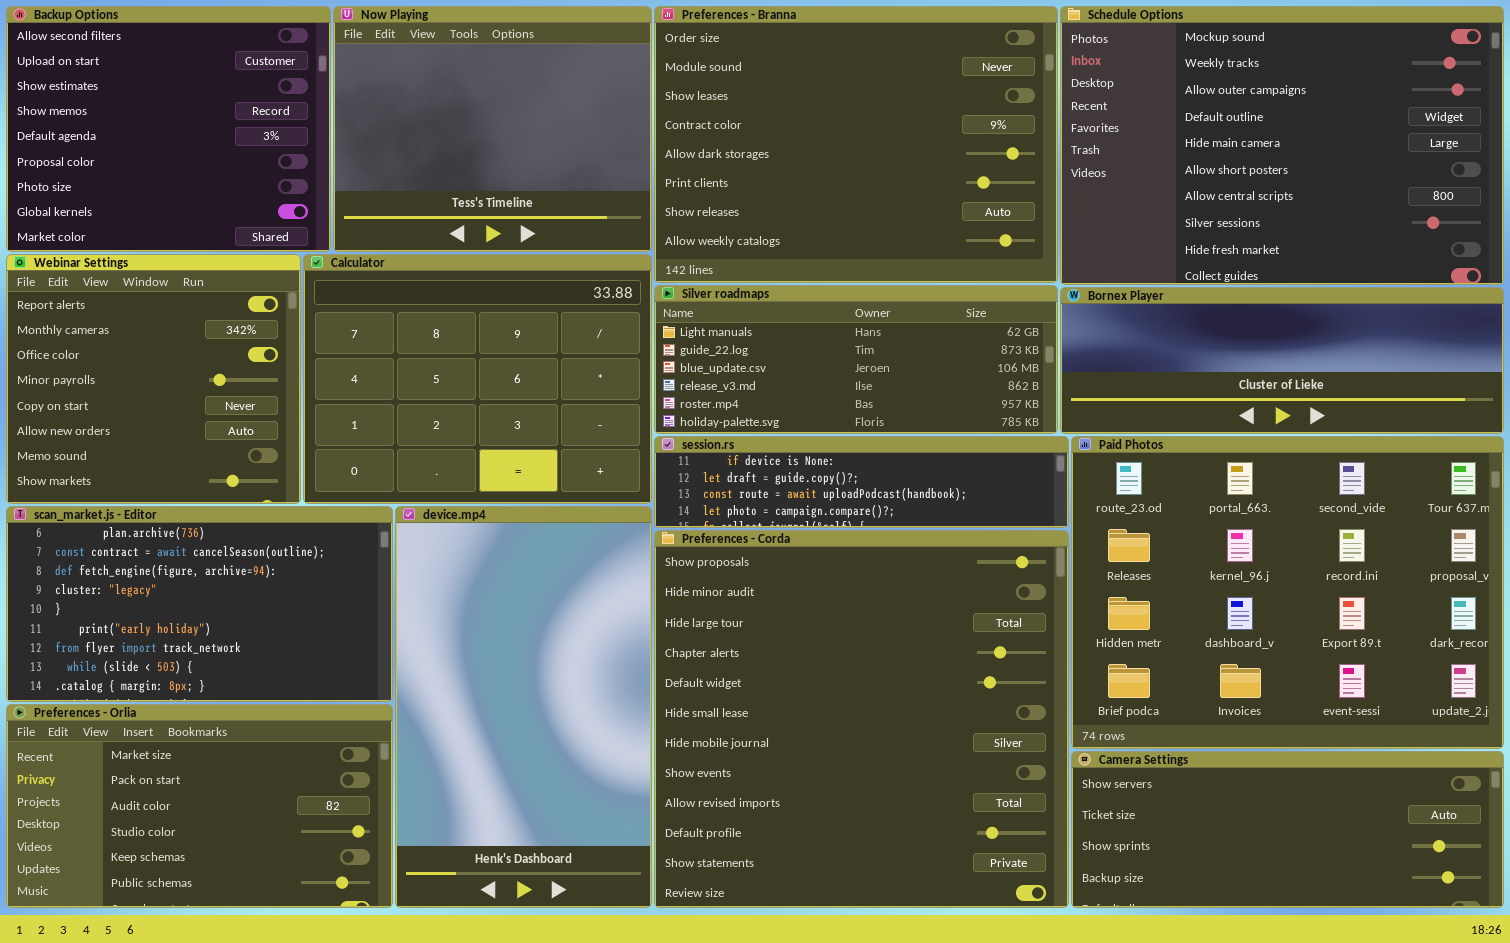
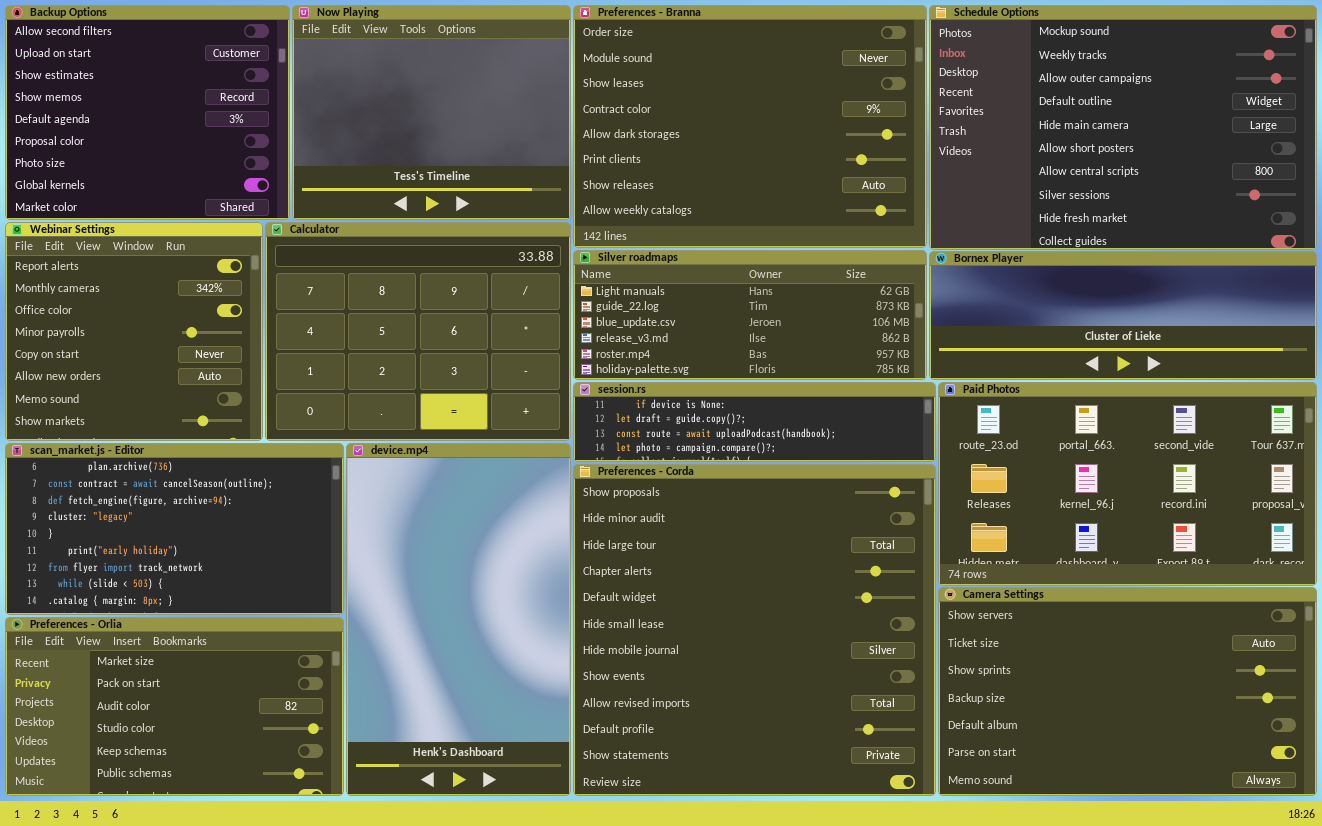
Paid Photos: [1071,436,1504,749] -> [938,382,1317,586], resized
Camera Settings: [1071,751,1504,908] -> [938,587,1317,796], resized

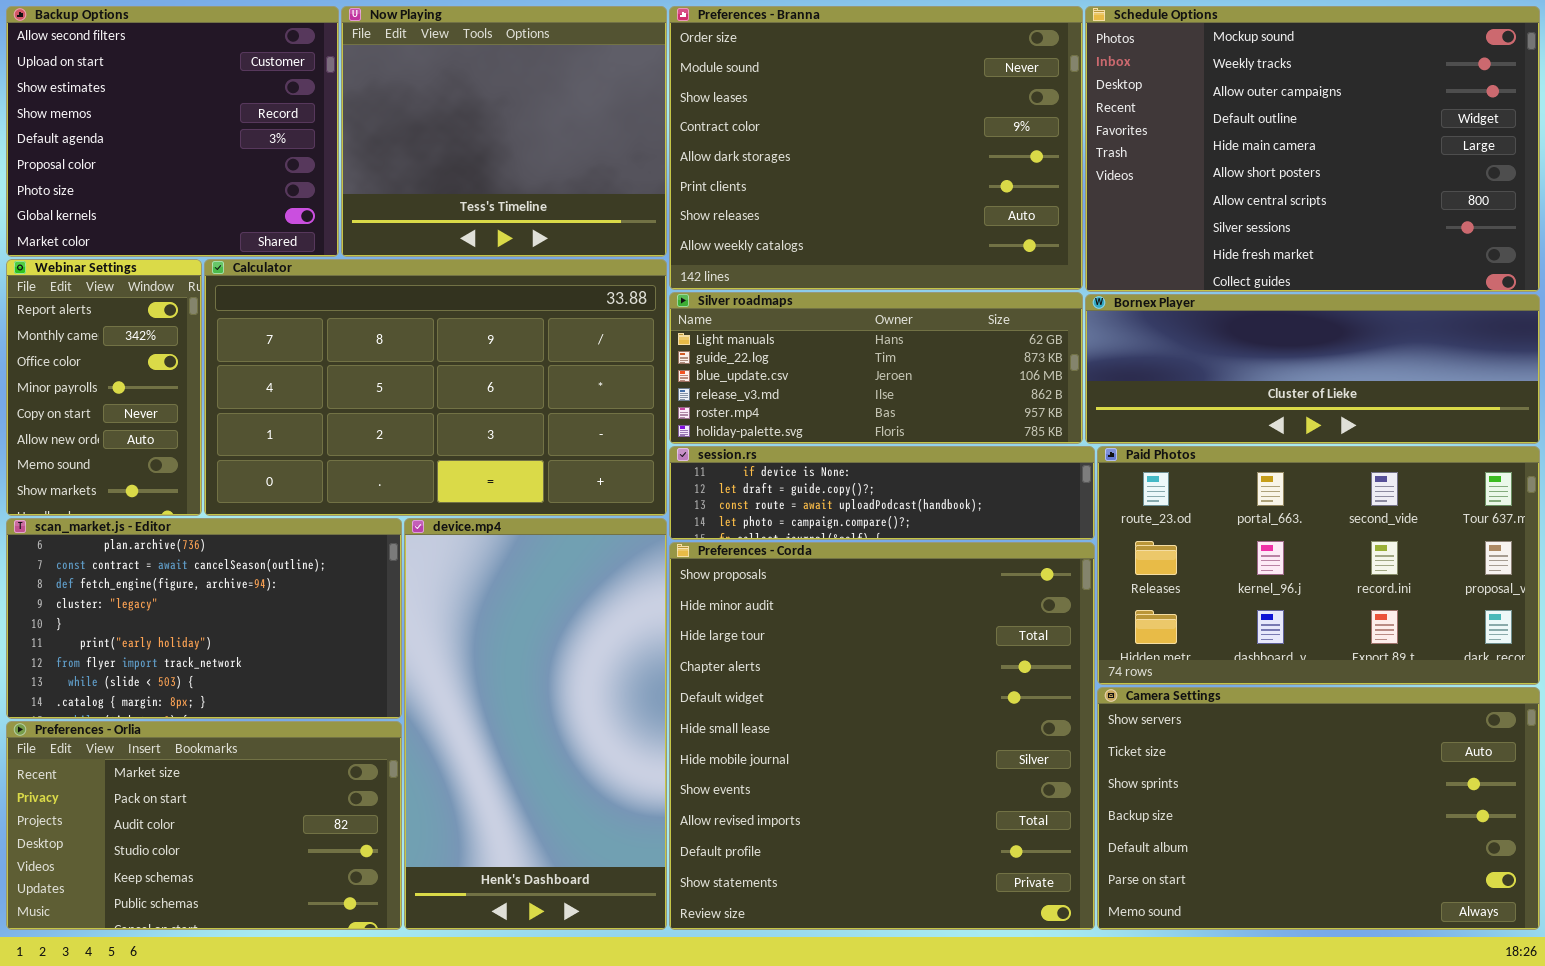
Webinar Settings: [5,222,263,441] -> [6,259,202,516], resized
Calculator: [265,222,571,441] -> [204,259,667,516], resized

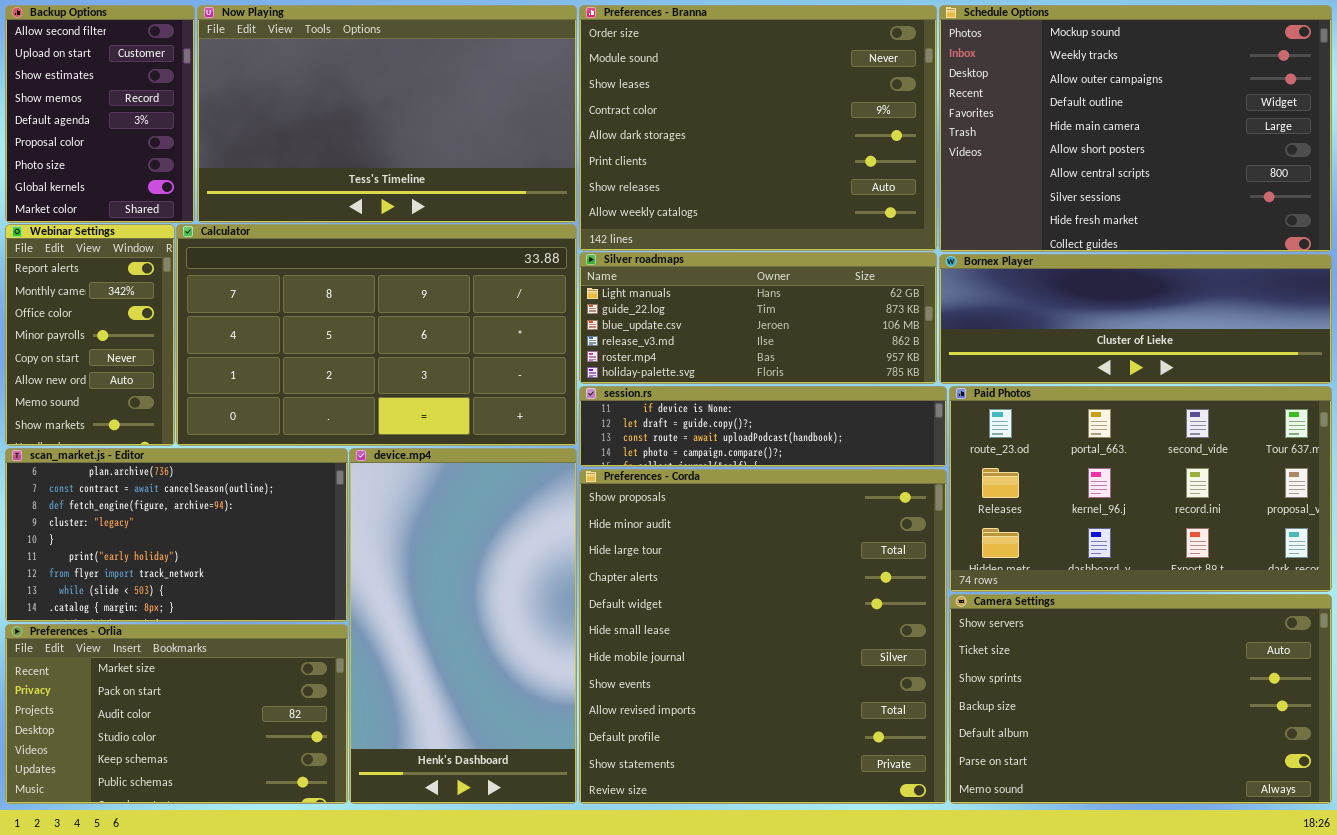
Backup Options: [6,6,339,257] -> [5,5,195,223], resized
Now Playing: [341,6,667,257] -> [197,5,577,223], resized

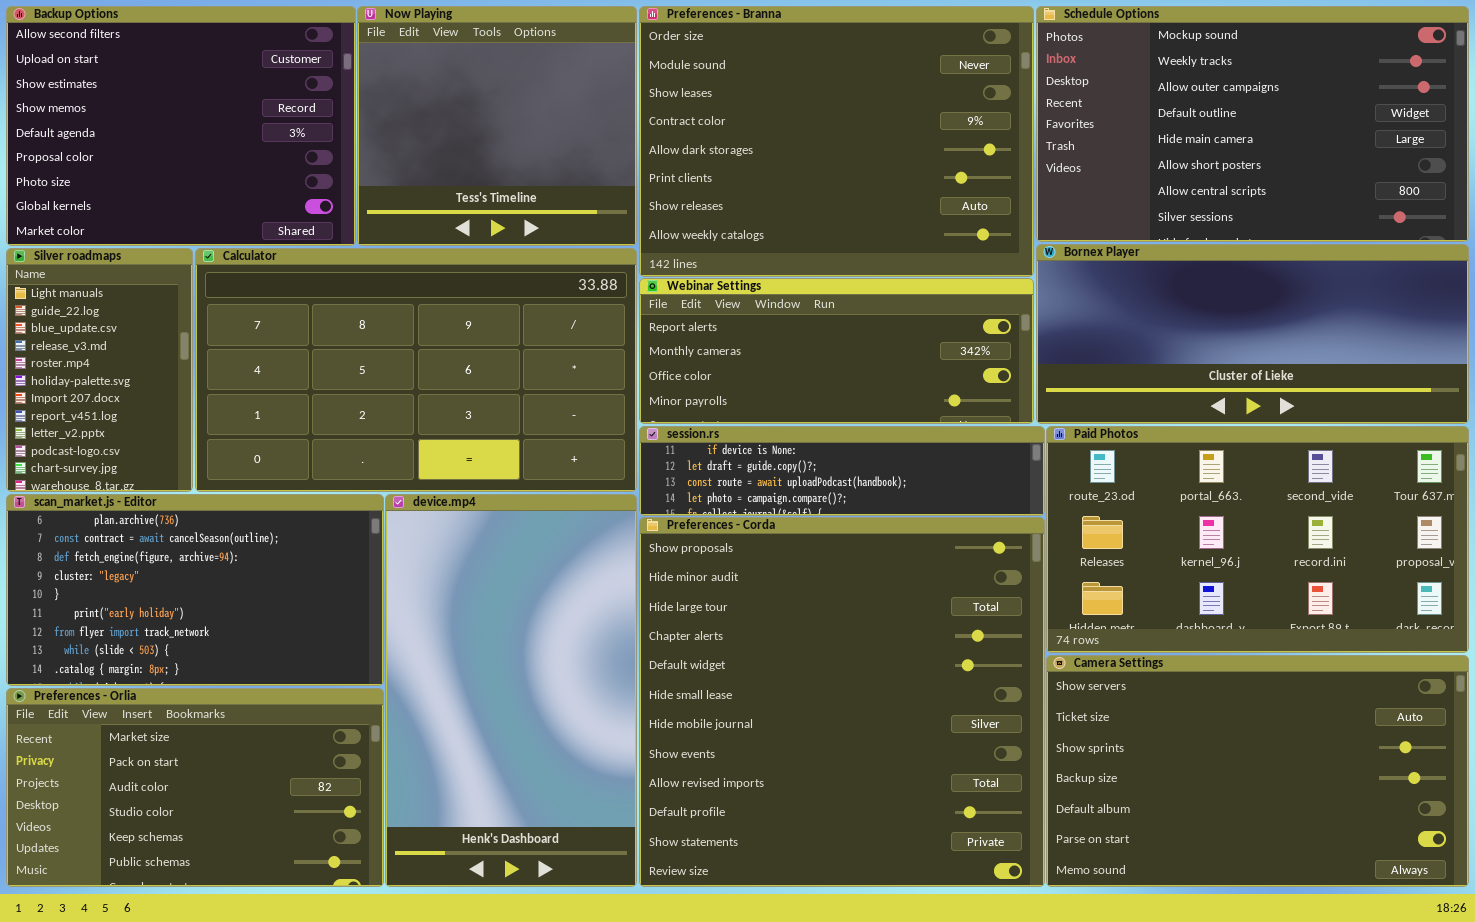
Backup Options: [5,5,195,223] -> [6,6,356,246], resized
Now Playing: [197,5,577,223] -> [357,6,637,246], resized
Schedule Options: [939,5,1332,252] -> [1036,6,1469,242], resized
Webinar Settings: [5,224,175,446] -> [639,278,1034,424], moved, resized
Silver roadmaps: [579,252,937,384] -> [6,248,193,492], moved, resized
Bornex Player: [939,254,1332,384] -> [1036,244,1469,424], resized

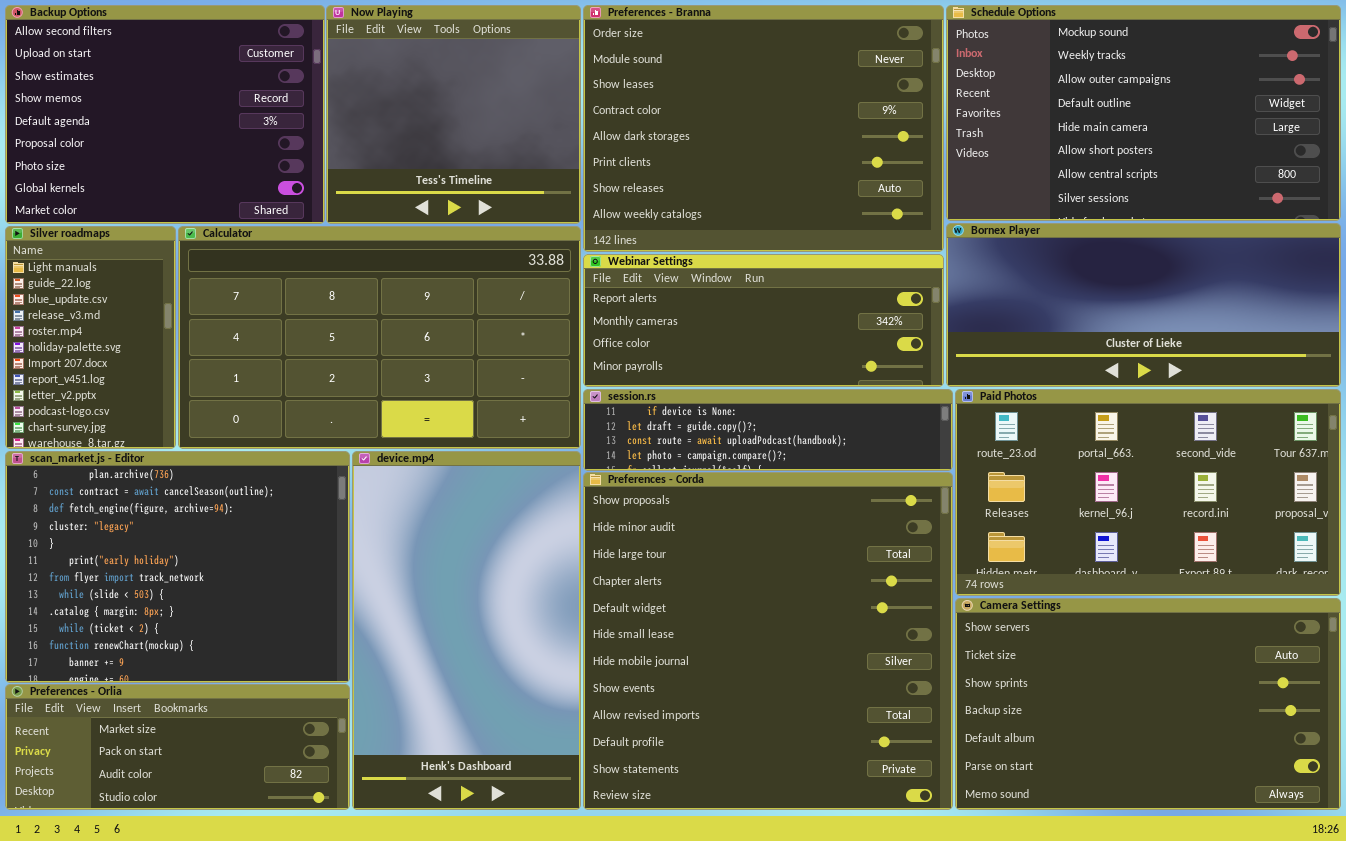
scan_market.js - Editor: [6,494,384,686] -> [5,451,350,683], resized
Preferences - Orlia: [6,688,384,887] -> [5,684,350,810], resized

